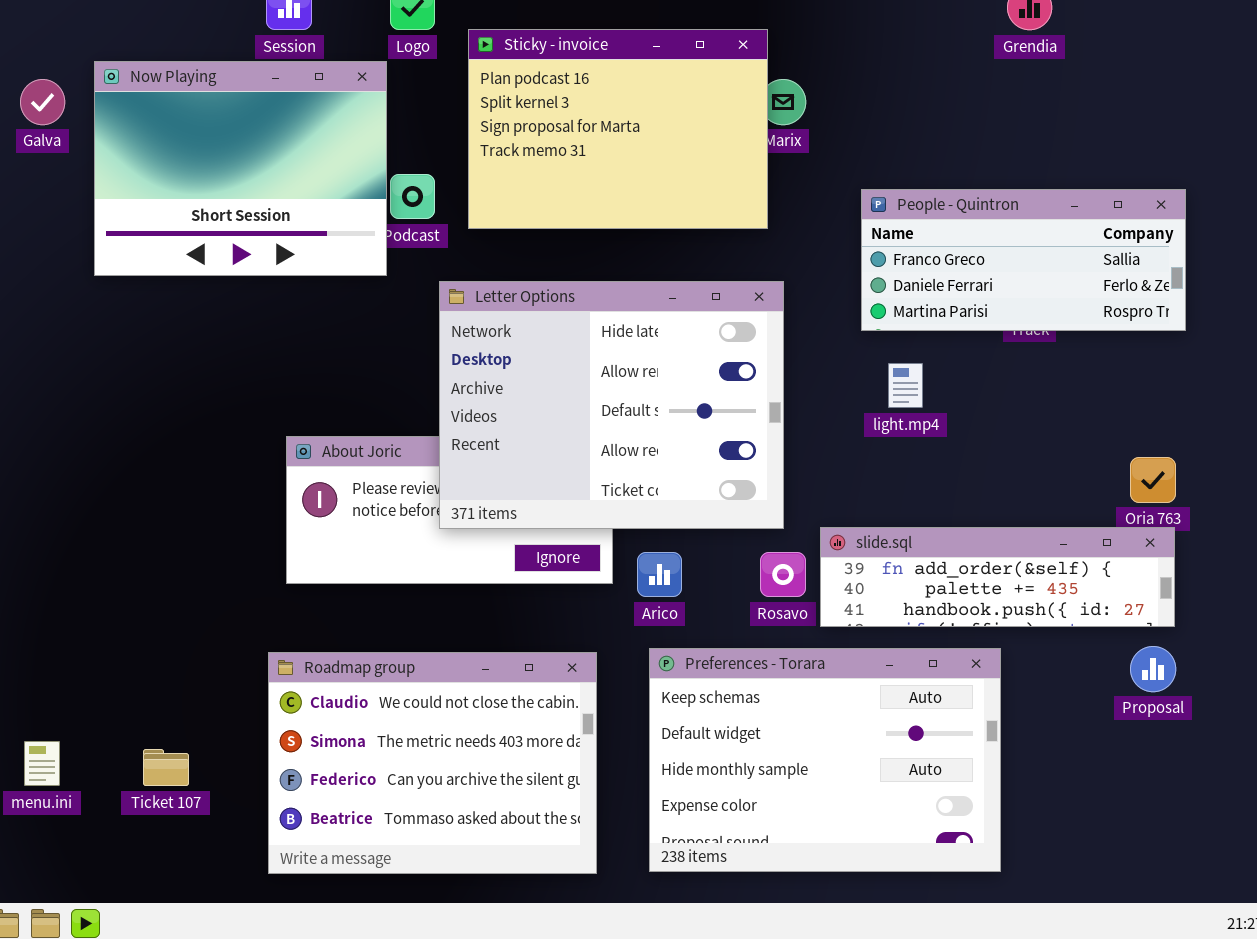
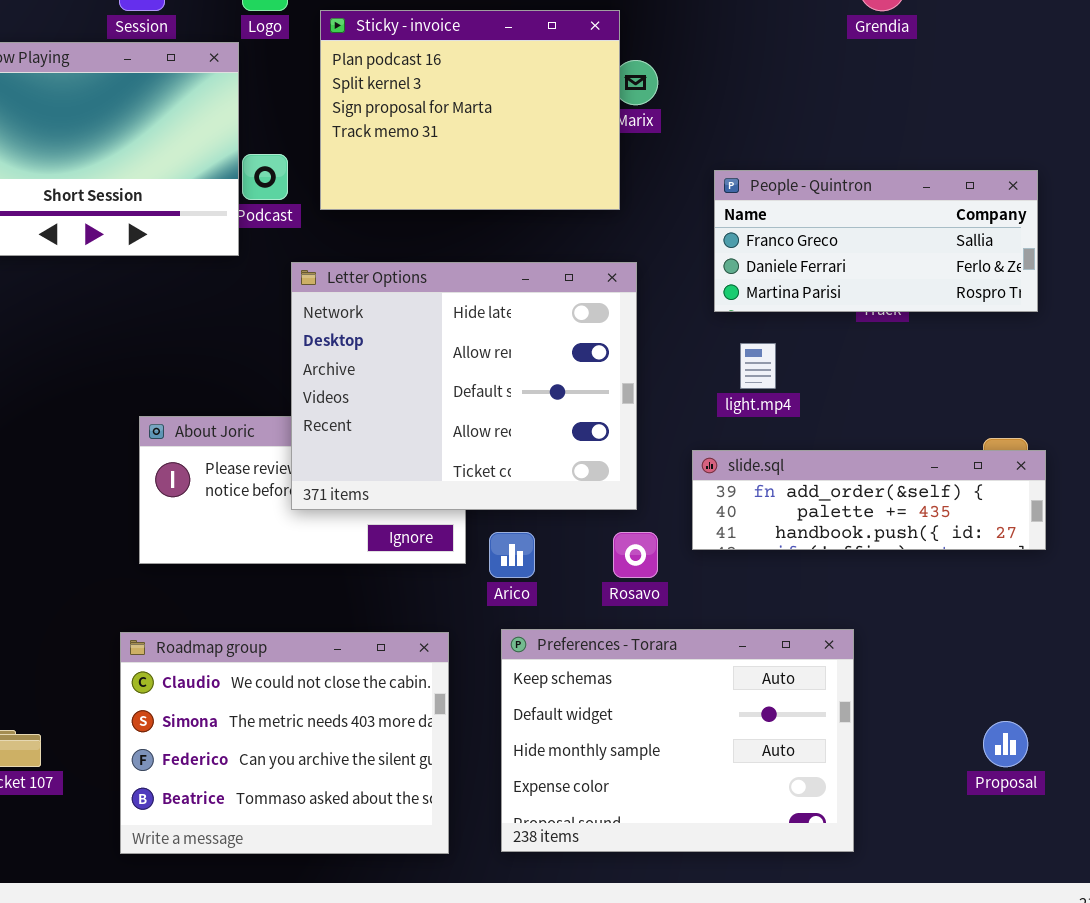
slide.sql: [820,527,1175,627] -> [692,450,1046,550], moved
Proposal: [1130,646,1176,692] -> [983,721,1028,767], moved

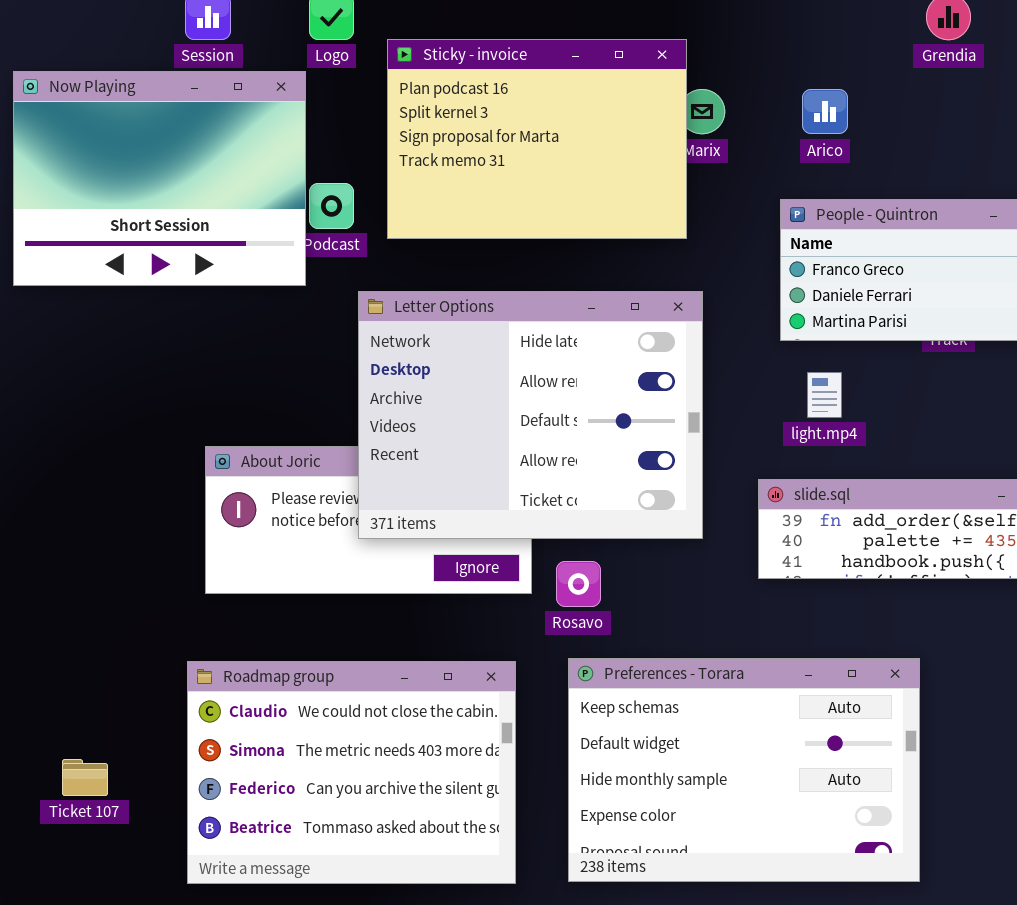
Arico: [489,532,535,578] -> [802,89,848,134], moved
Rosavo: [613,532,658,578] -> [556,561,601,607], moved

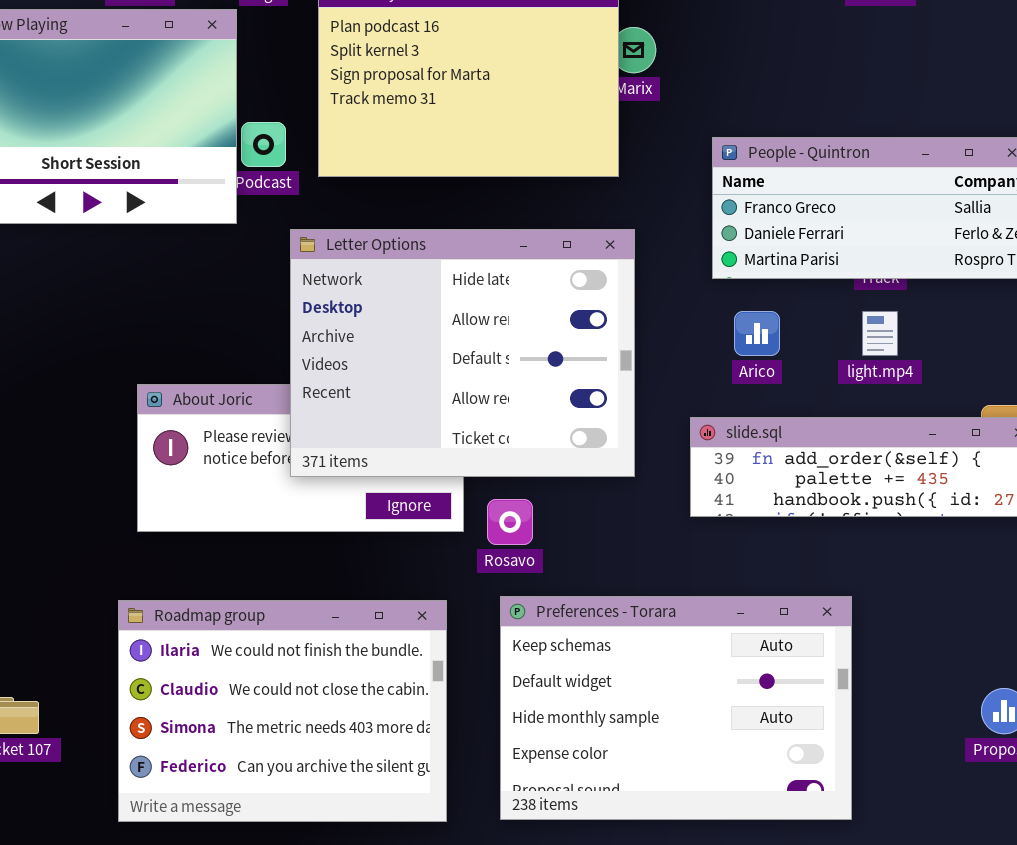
Arico: [802,89,848,134] -> [734,311,780,356], moved
light.mp4: [807,372,842,418] -> [862,311,898,356], moved
Roadmap group: [187,661,516,884] -> [118,600,447,822], scrolled up 1 row

